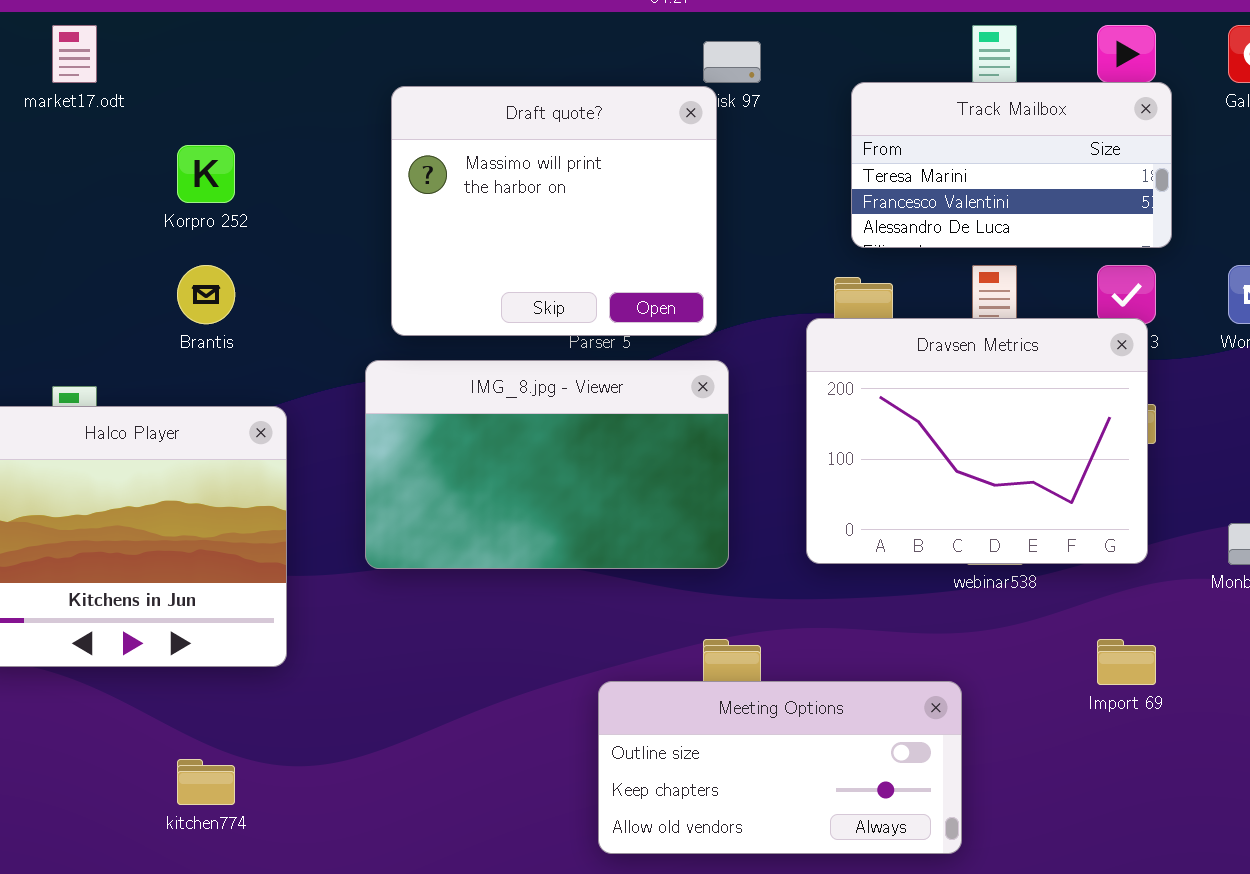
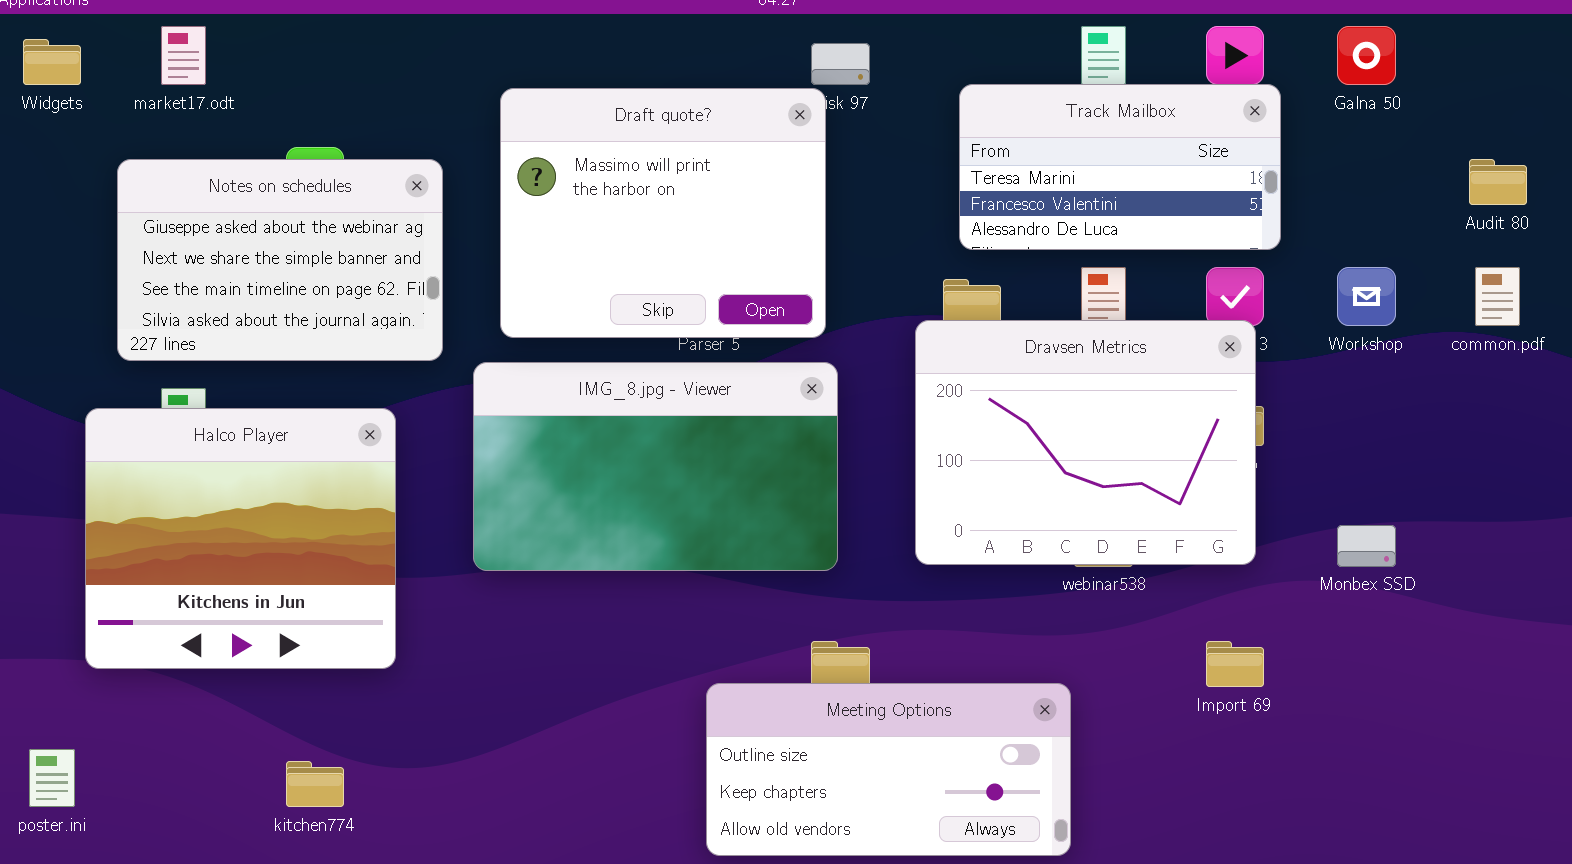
Notes on schedules: none -> [117,159,443,361], opened

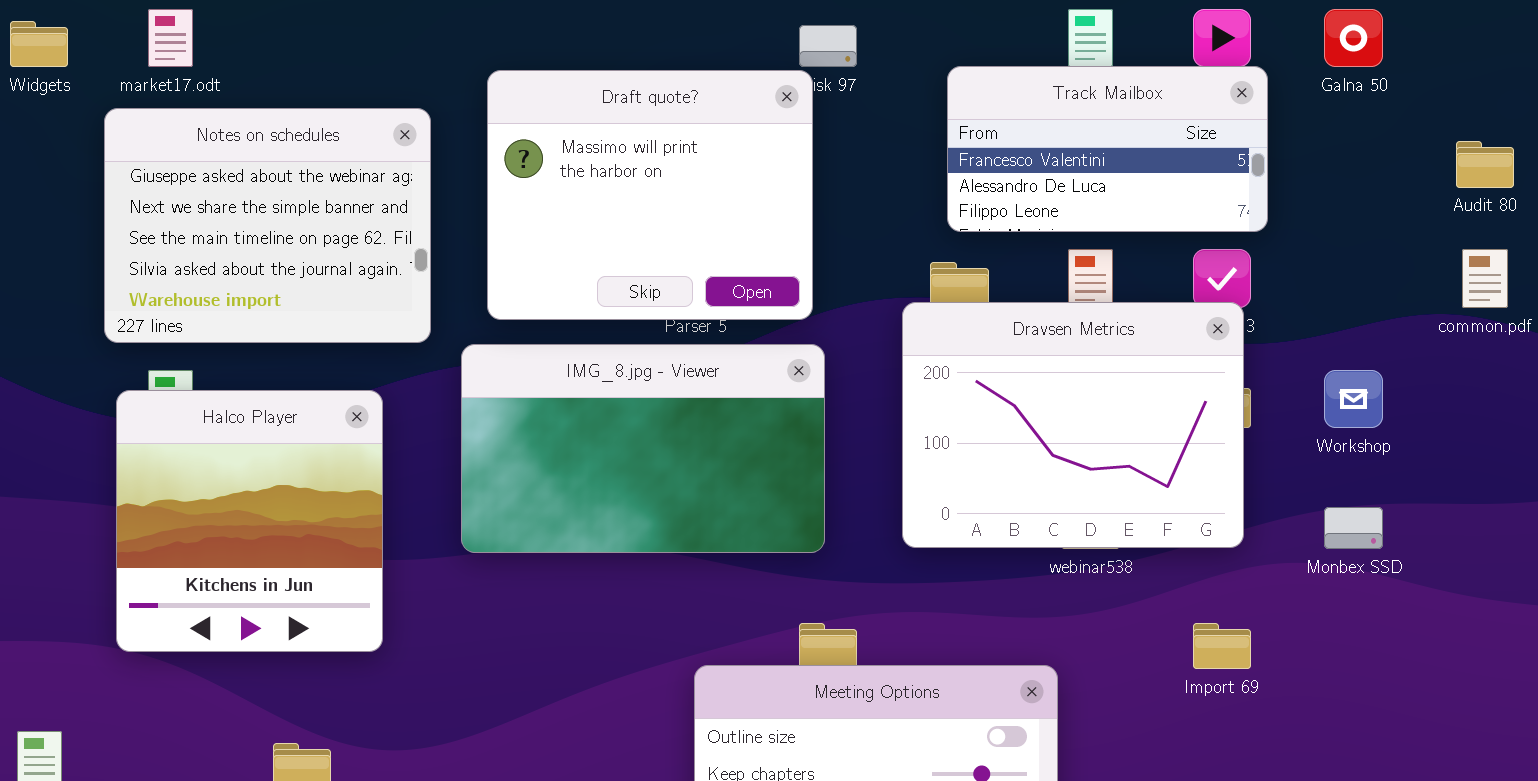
Track Mailbox: [959,84,1281,250] -> [947,66,1268,232], scrolled down 1 row
Notes on schedules: [117,159,443,361] -> [104,108,431,343], resized
Workshop: [1337,267,1396,326] -> [1324,370,1383,428], moved
Halco Player: [85,408,396,669] -> [116,390,383,652], resized

